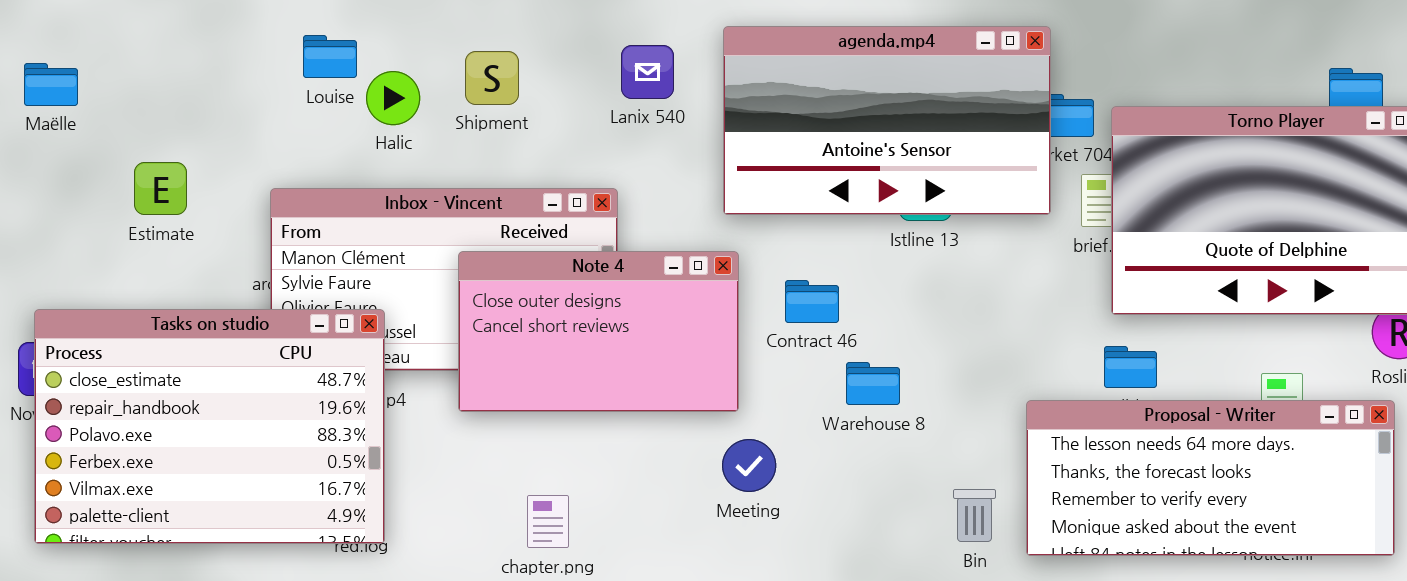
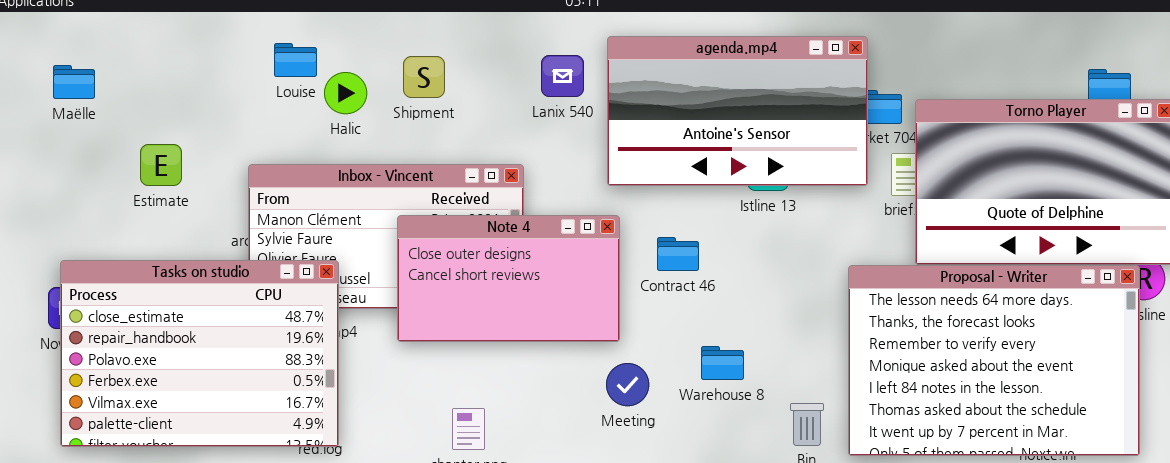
Lanix 540: [621,45,674,99] -> [541,55,584,97], moved
Warehouse 8: [846,362,900,405] -> [701,346,744,380], moved
Proposal - Writer: [1026,400,1395,556] -> [848,265,1140,456], resized

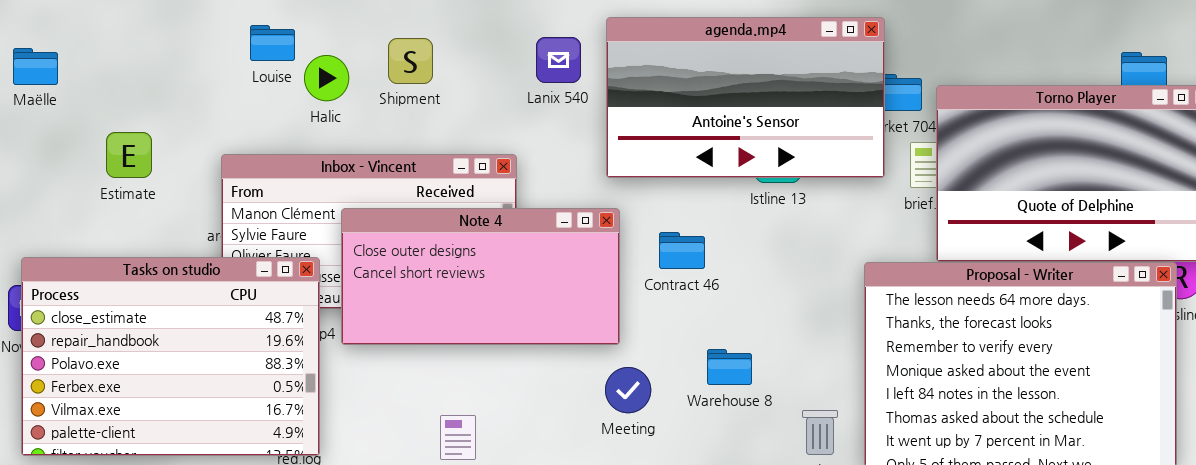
Note 4: [397,215,620,342] -> [341,208,620,345], resized

